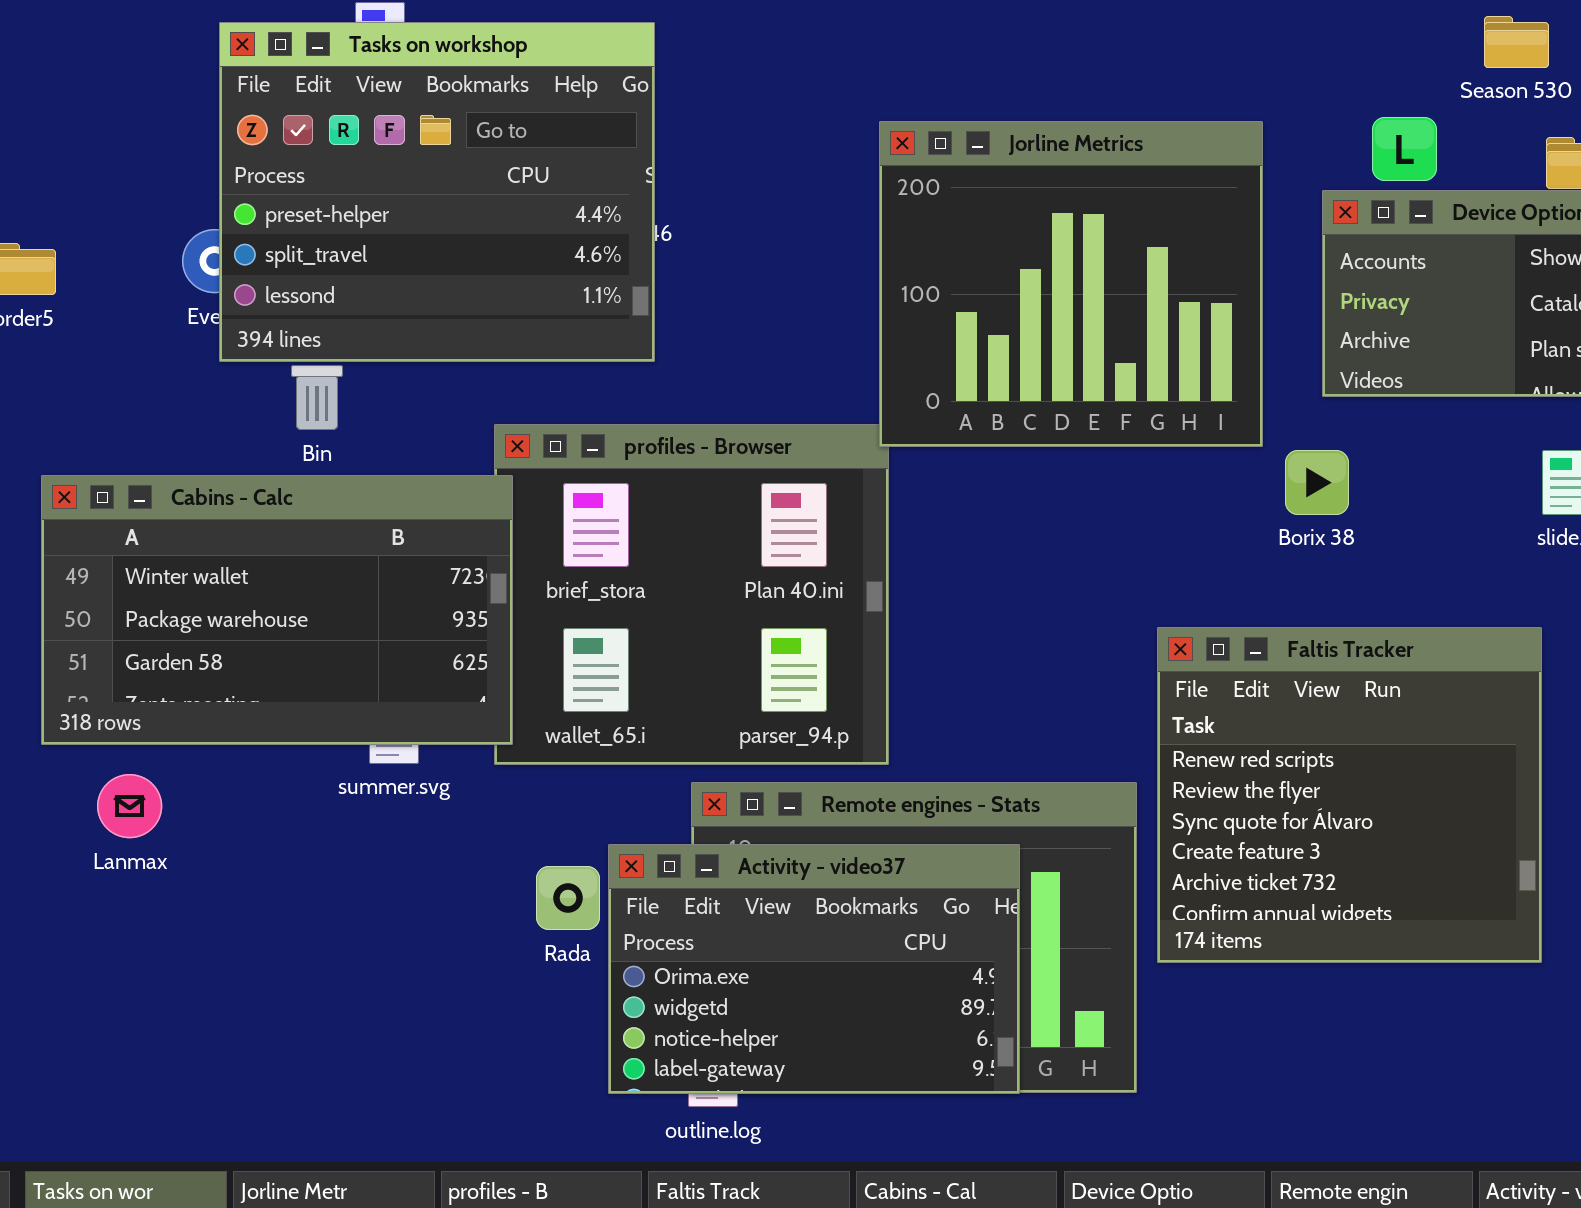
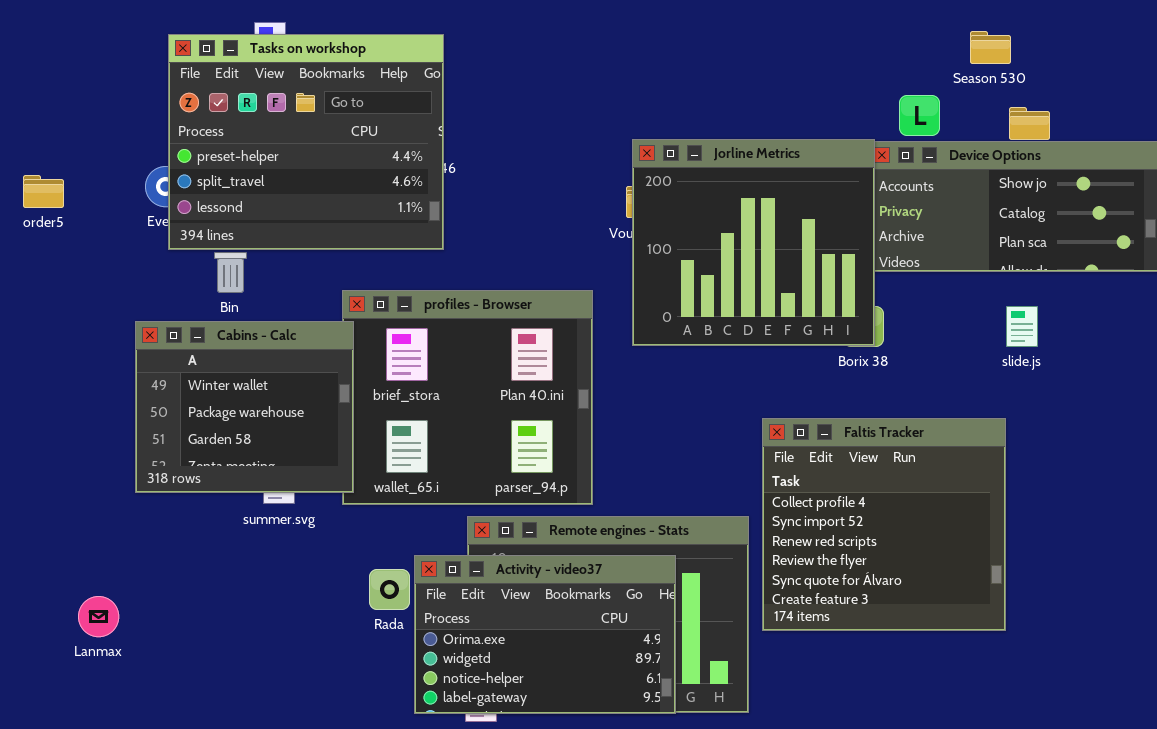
Jorline Metrics: [879,121,1263,447] -> [632,139,875,346], moved
Cabins - Calc: [41,475,513,745] -> [135,321,354,493], resized
Faltis Tracker: [1157,627,1542,963] -> [762,418,1006,631], scrolled up 2 rows
Lanmax: [97,774,162,838] -> [78,596,119,637], moved

